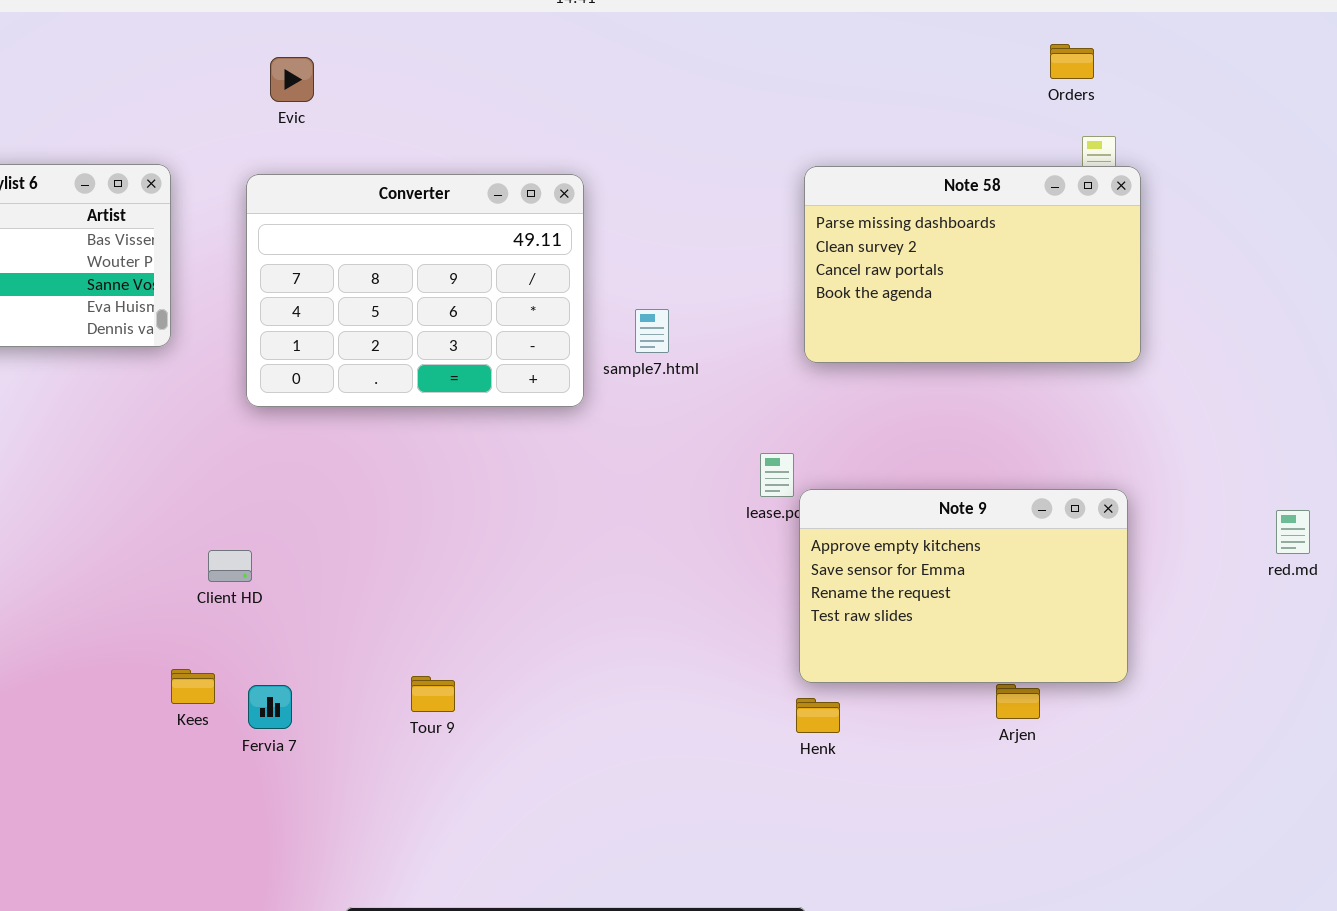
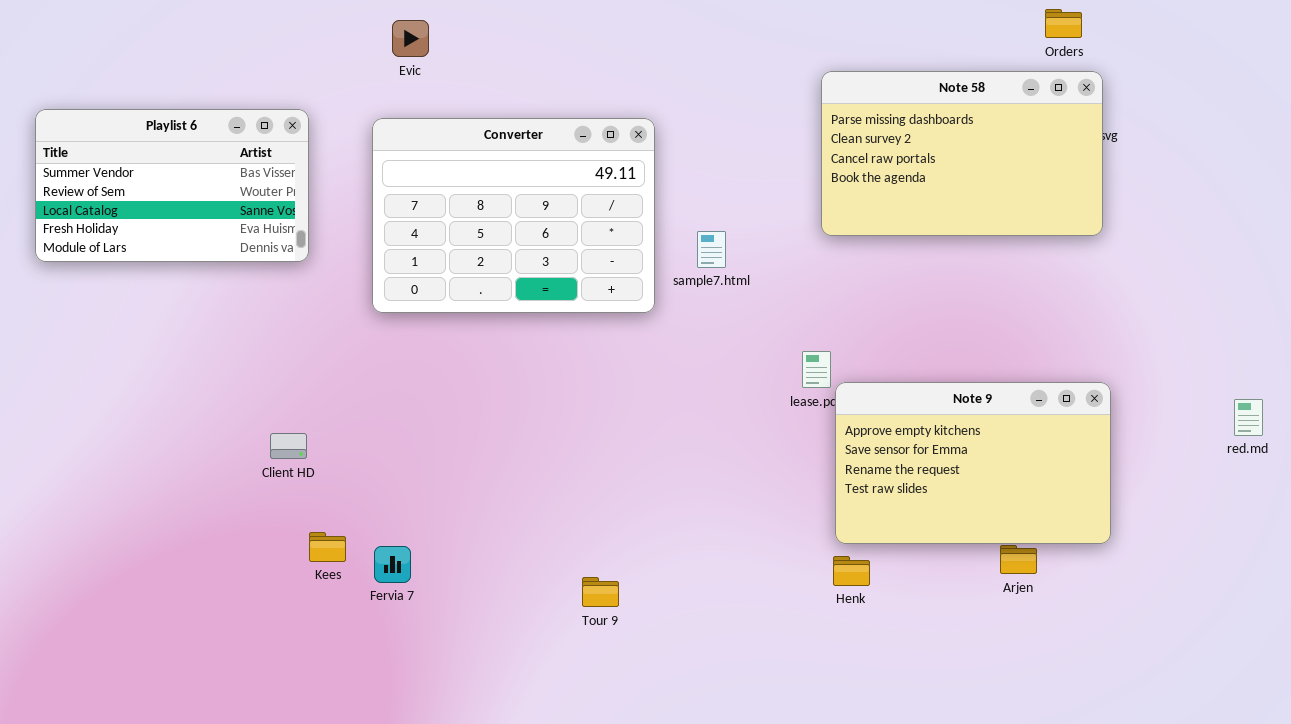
Note 58: [804,166,1141,363] -> [821,71,1103,236], moved
Client HD: [208,550,252,582] -> [270,433,307,459], moved
Tour 9: [411,676,455,712] -> [582,577,619,607], moved

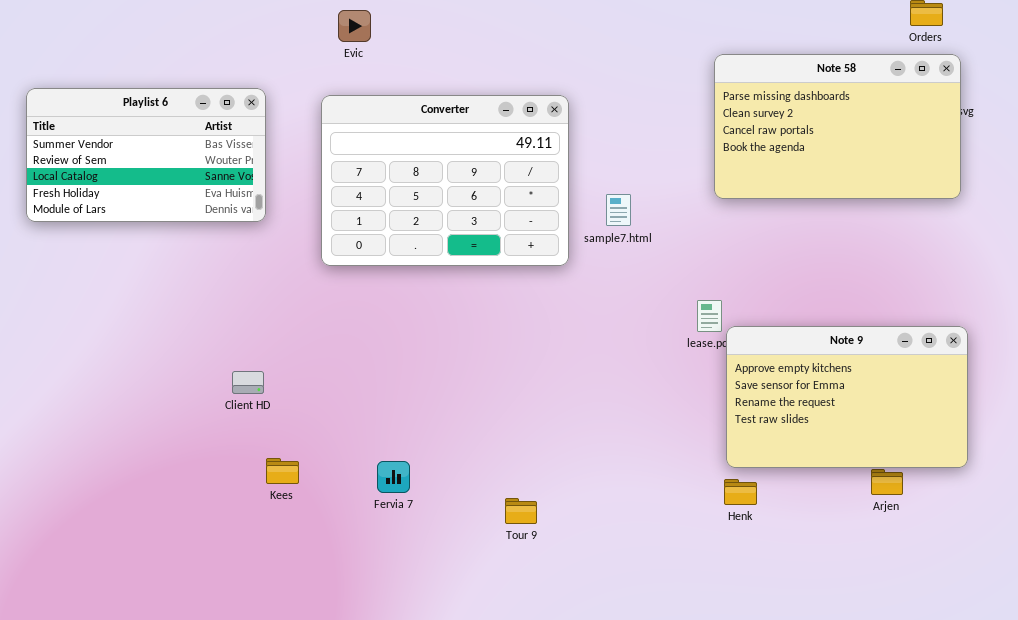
Fervia 7: [374,546,411,583] -> [377,461,410,493], moved

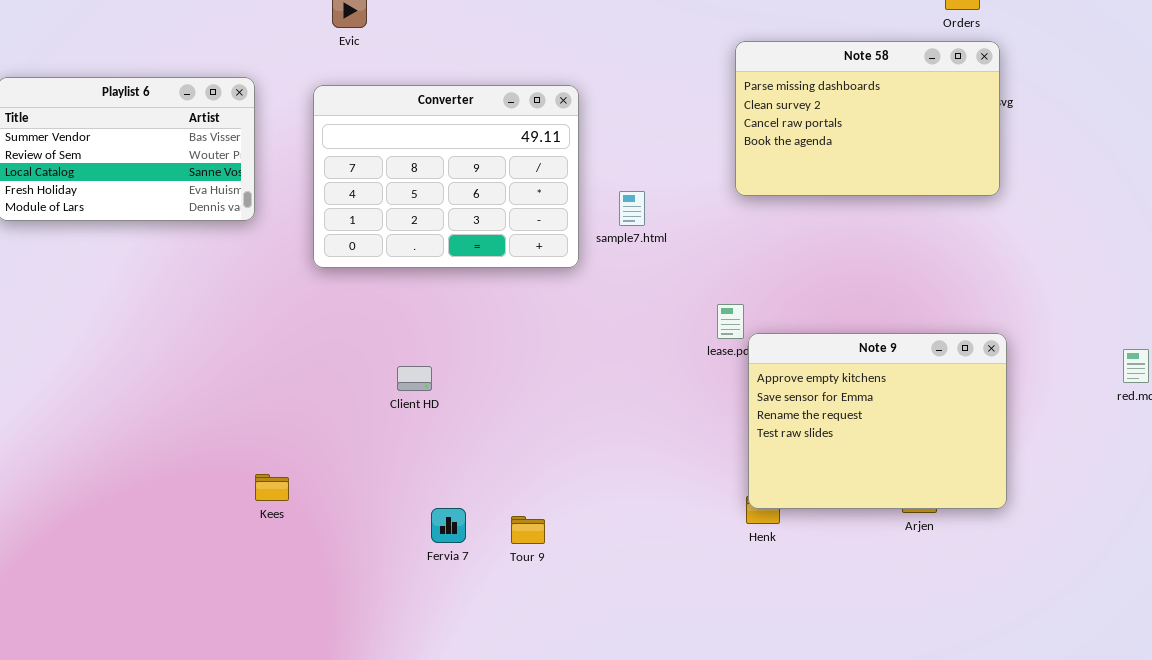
Note 9: [726,326,968,468] -> [748,333,1007,509], resized
Client HD: [232,371,264,394] -> [397,366,432,391], moved
Fervia 7: [377,461,410,493] -> [431,508,466,543], moved

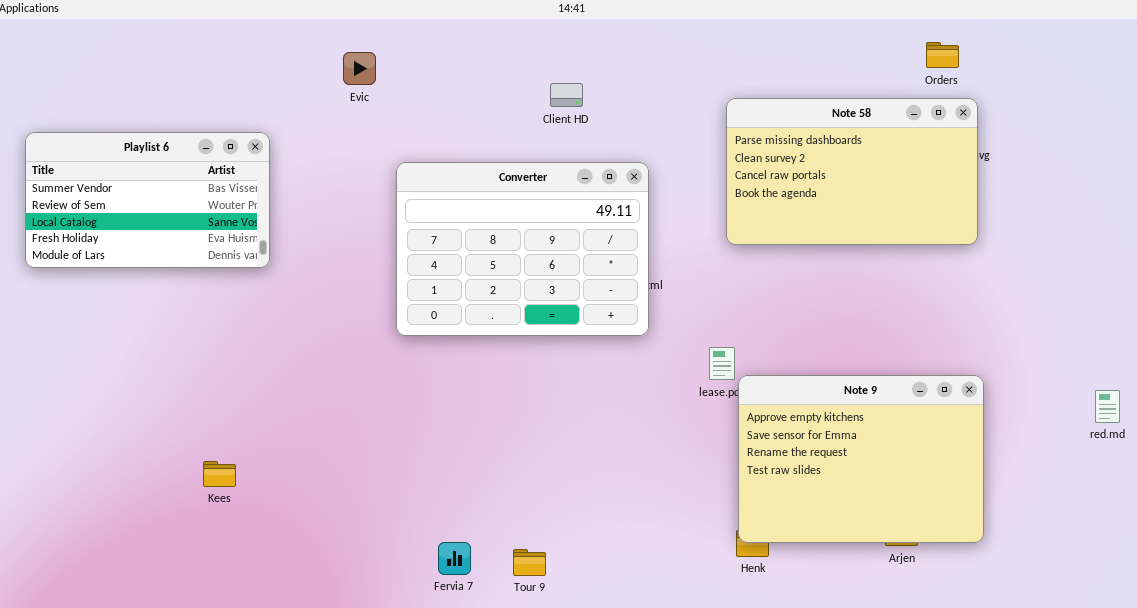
Converter: [313,85,579,268] -> [396,162,649,336], moved
Client HD: [397,366,432,391] -> [550,83,583,107], moved
Kees: [255,474,289,501] -> [203,461,236,487], moved

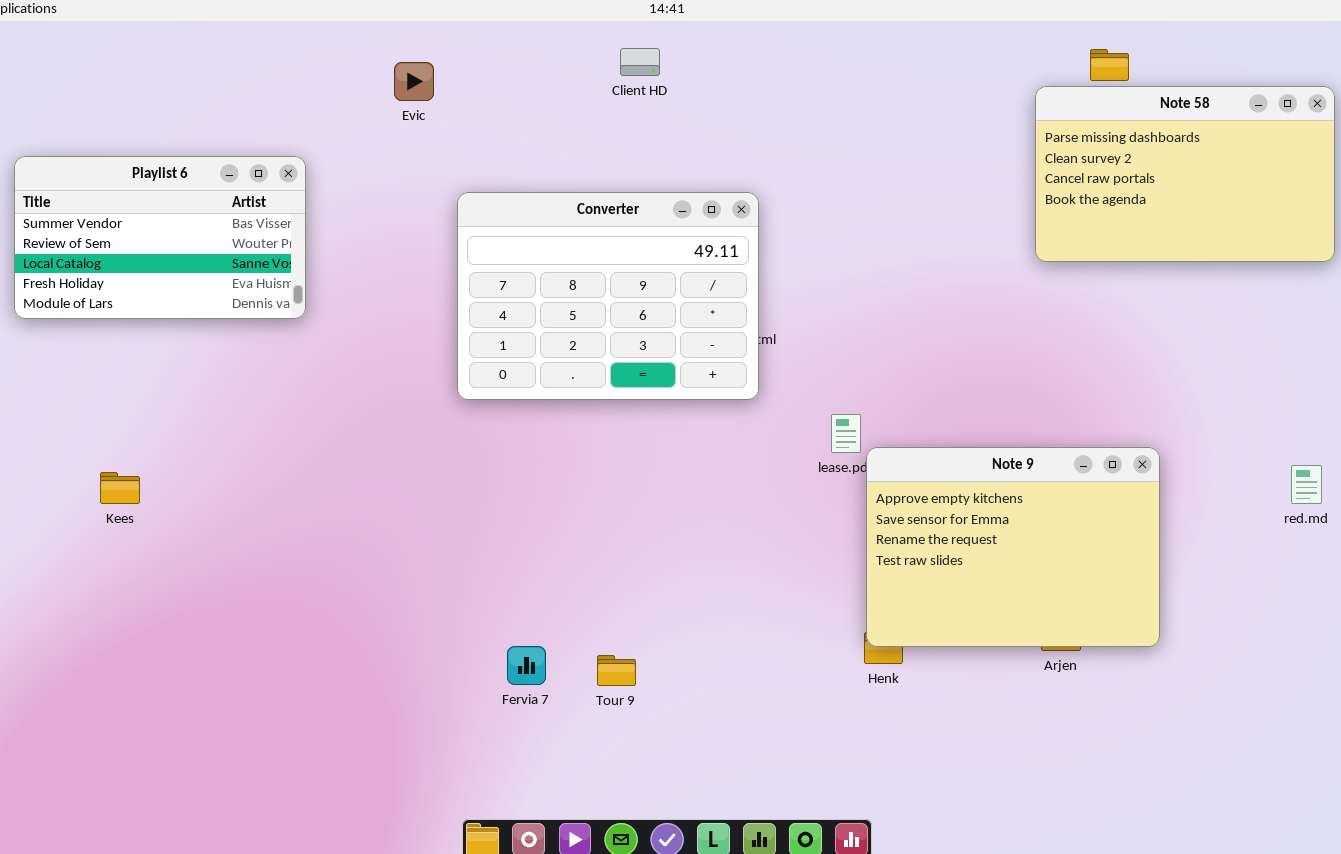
Client HD: [550,83,583,107] -> [620,48,660,76], moved
Note 58: [726,98,978,245] -> [1035,86,1335,262], moved
Kees: [203,461,236,487] -> [100,472,140,504], moved

